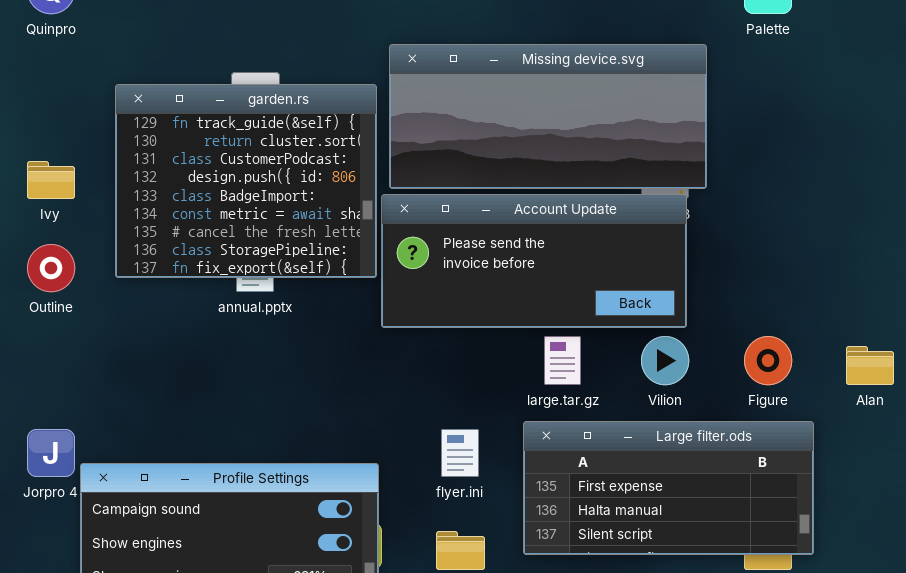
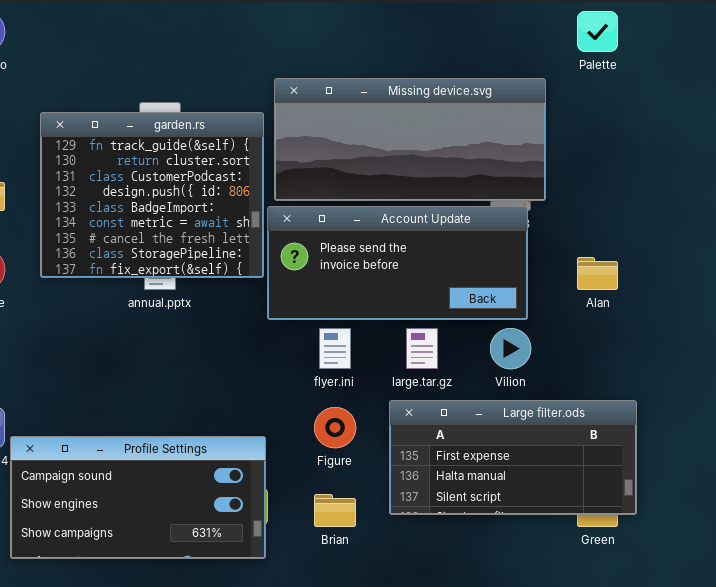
Figure: [744,336,792,385] -> [314,407,356,448], moved
Alan: [846,346,894,385] -> [577,257,618,290], moved
flyer.ini: [441,429,479,477] -> [319,328,351,369], moved

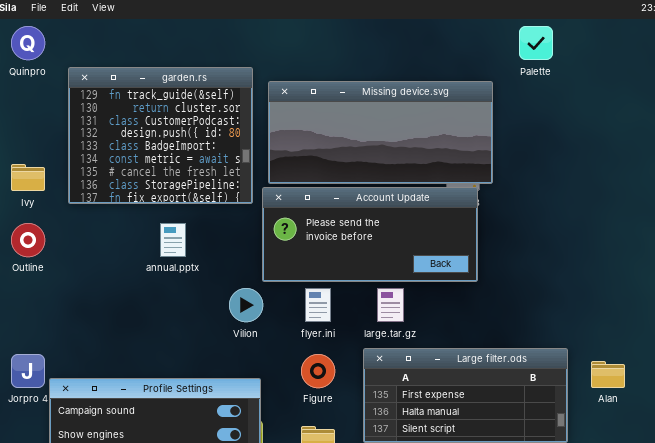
garden.rs: [40,112,264,278] -> [68,67,253,204], moved
Alan: [577,257,618,290] -> [591,361,625,388], moved
Vilion: [490,328,531,369] -> [229,288,263,322], moved

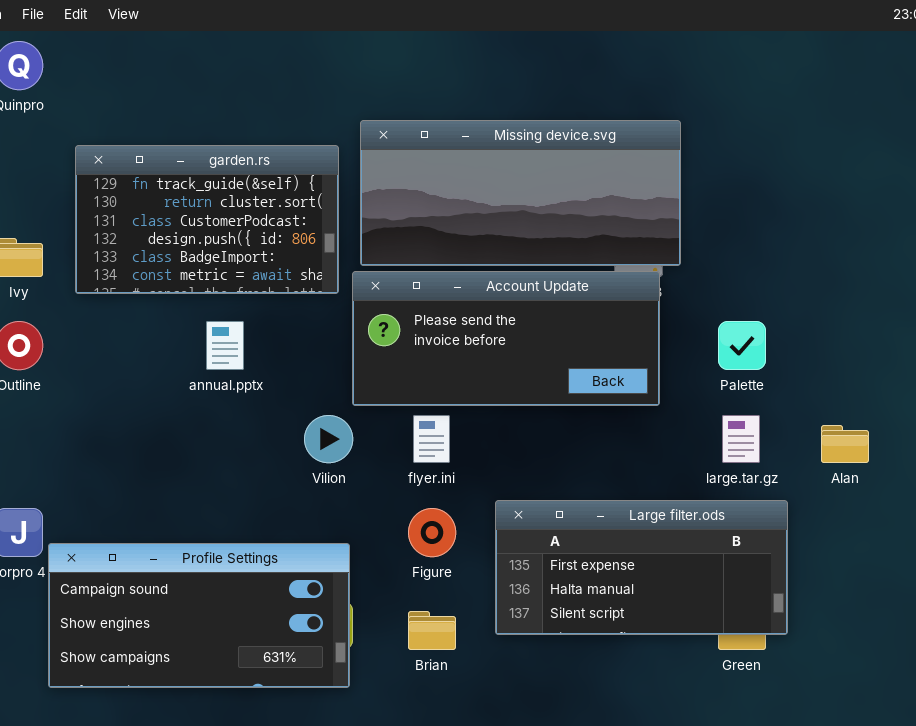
Palette: [519,26,553,60] -> [718,321,766,370], moved
garden.rs: [68,67,253,204] -> [75,145,339,294], resized
large.tar.gz: [377,288,404,322] -> [722,415,760,463], moved
Alan: [591,361,625,388] -> [821,425,869,463], moved

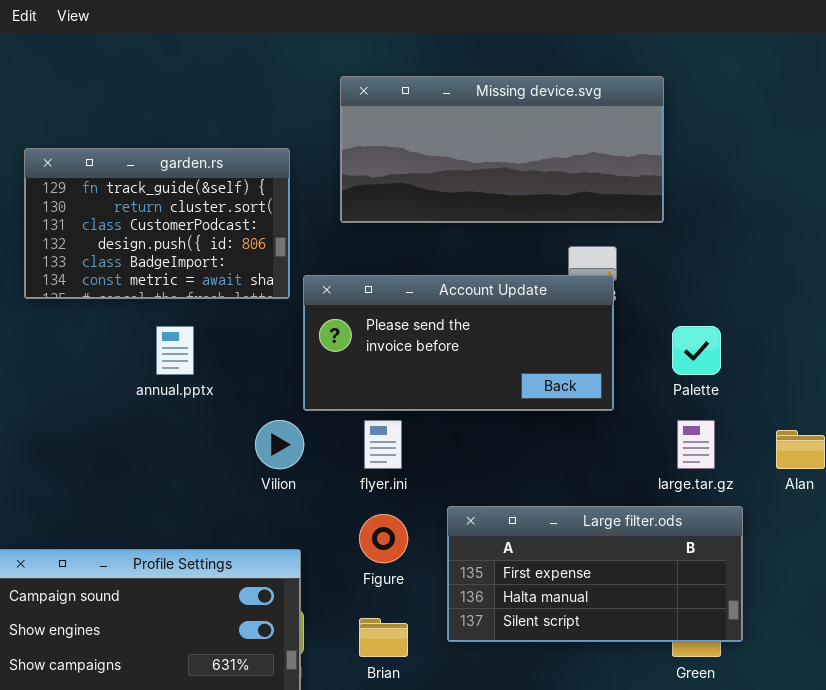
Missing device.svg: [360,120,681,266] -> [340,76,664,223], moved

